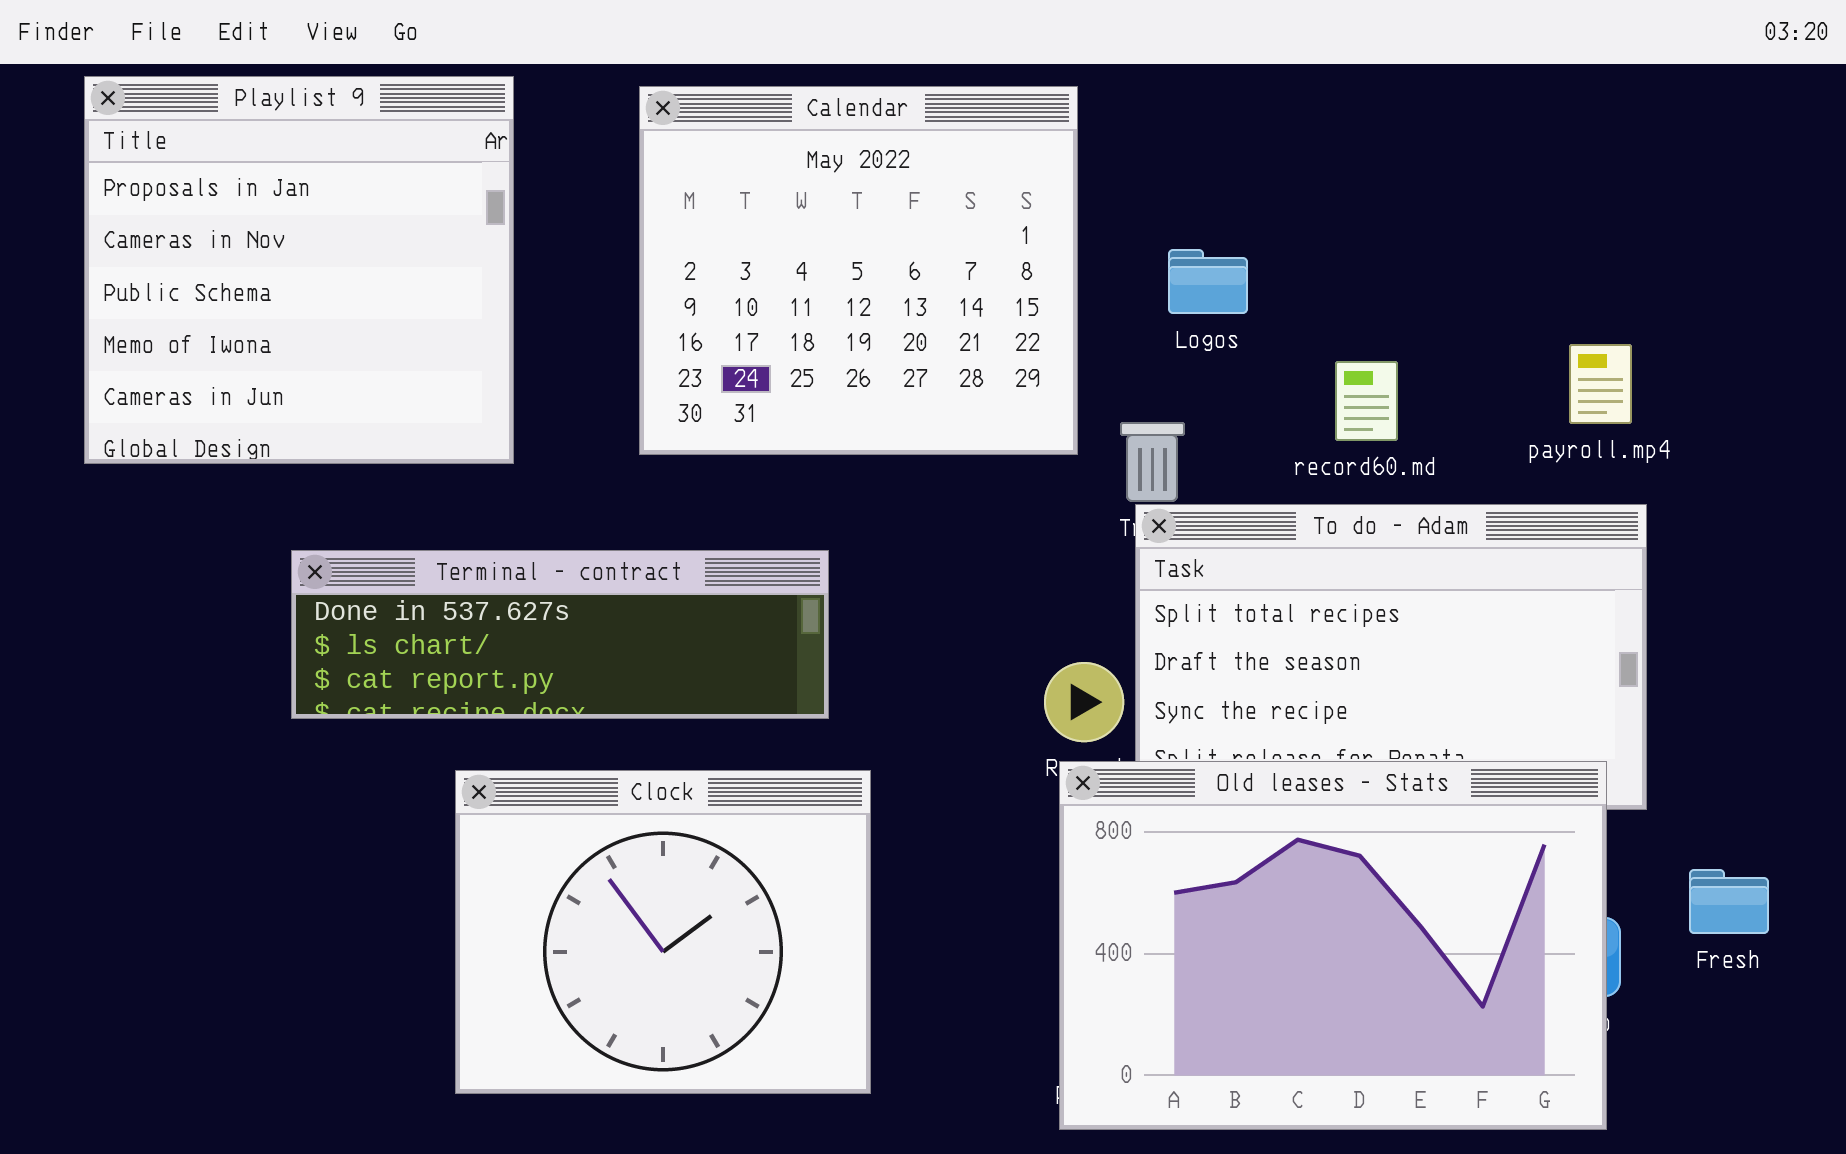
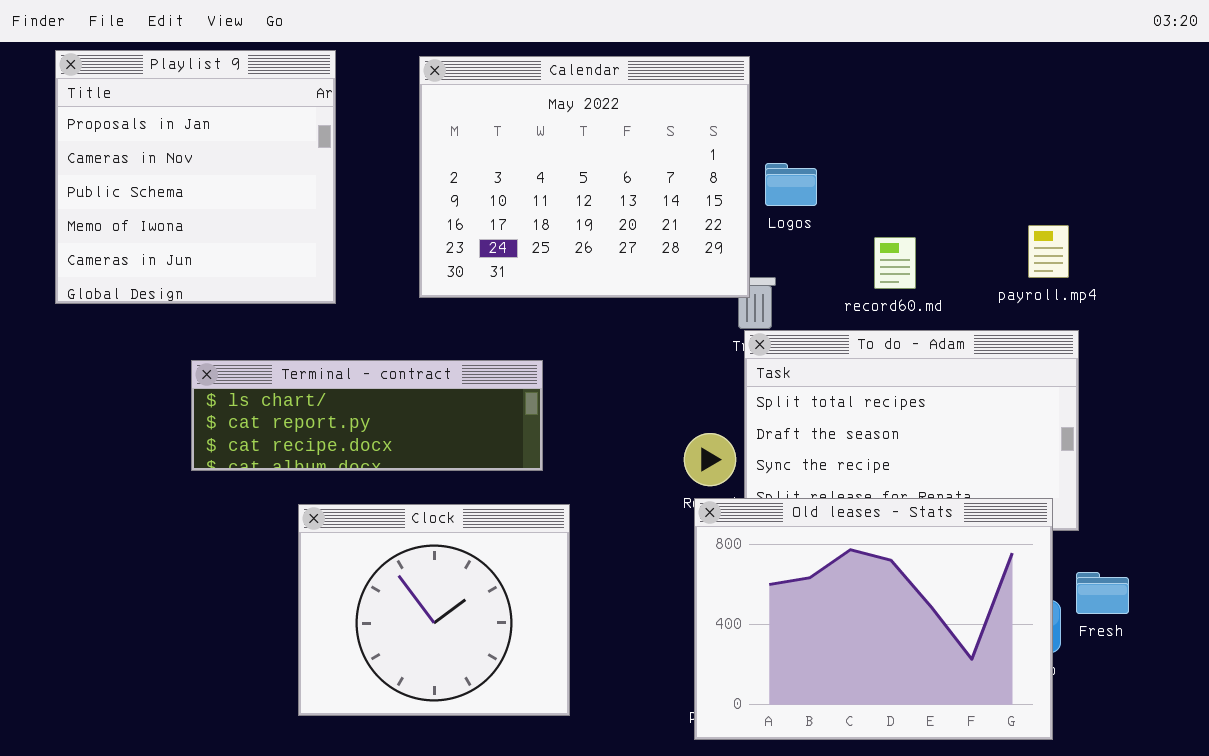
Calendar: [639,86,1078,455] -> [419,56,750,298], resized
Terminal - contract: [291,550,829,719] -> [191,360,543,471], scrolled down 1 row
Fresh: [1689,869,1769,934] -> [1076,572,1129,614], moved

